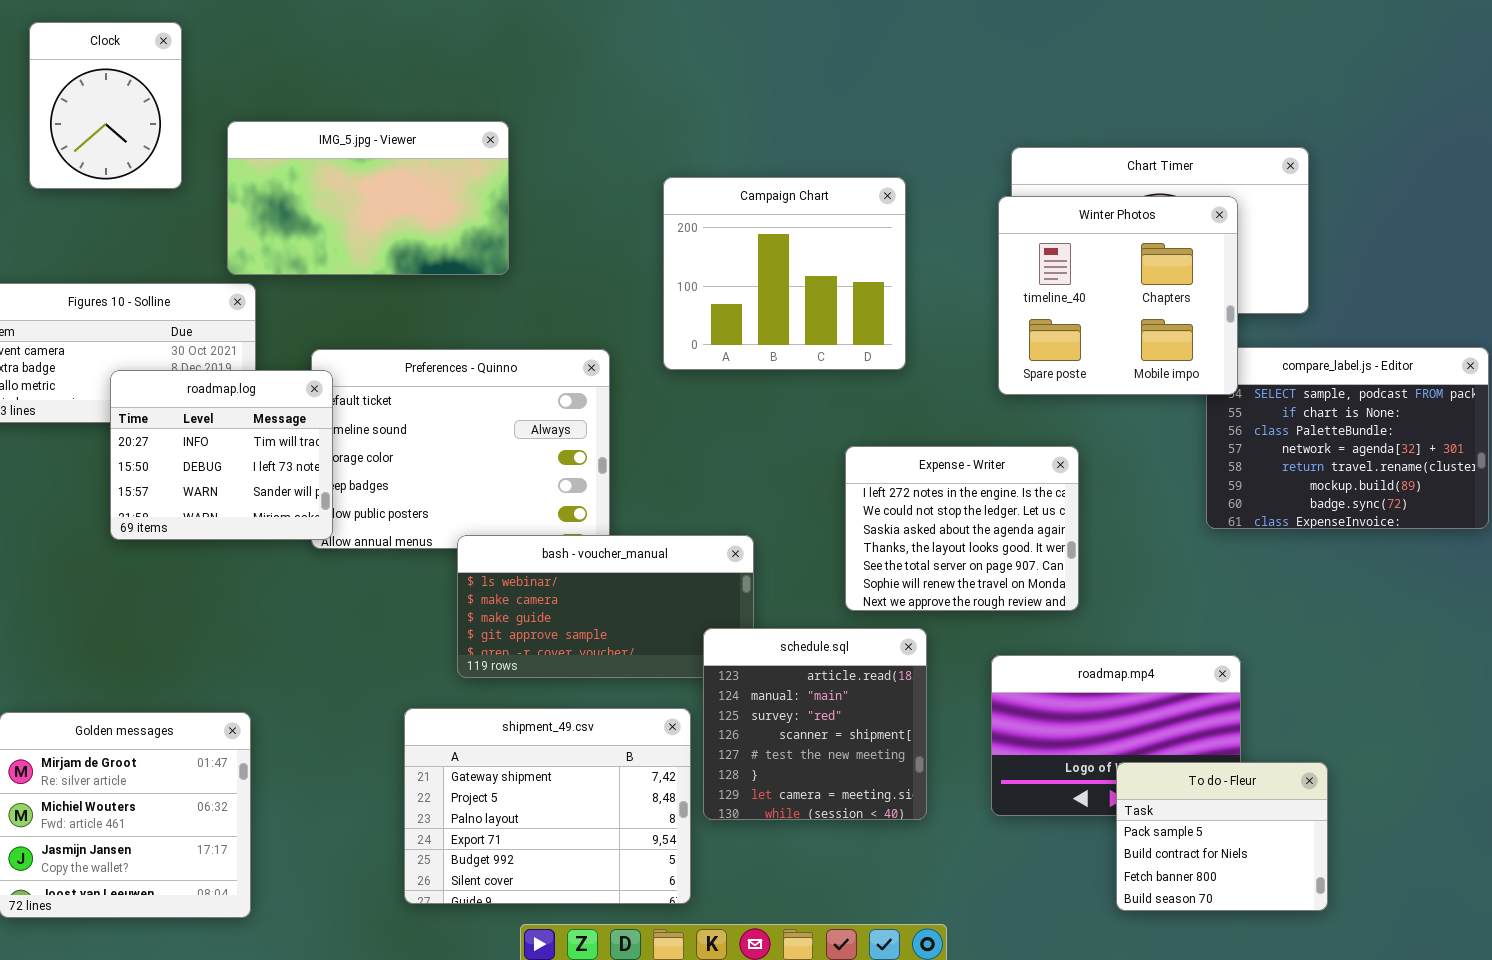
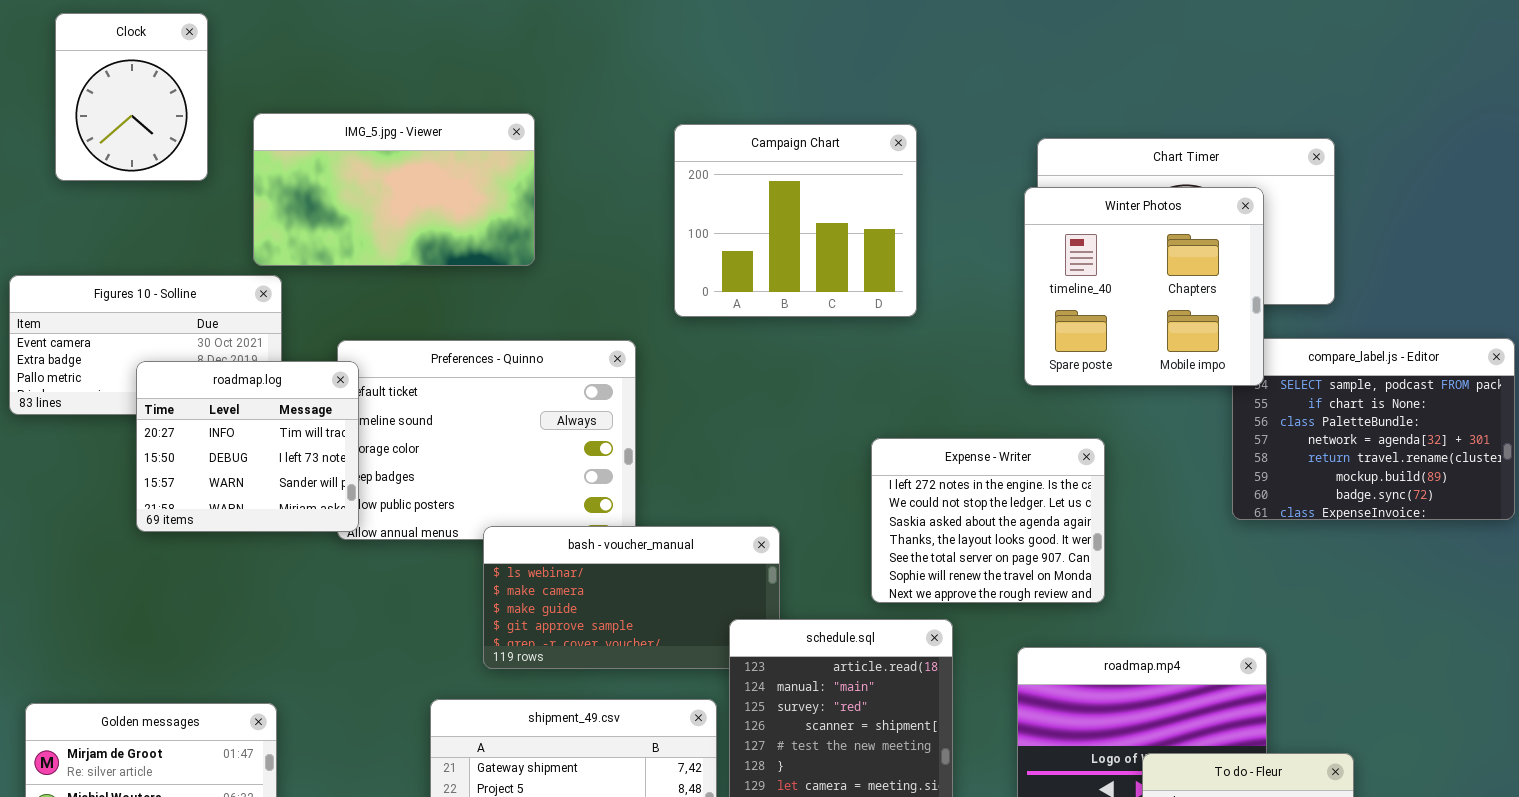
Campaign Chart: [663,177,906,370] -> [674,124,917,317], moved

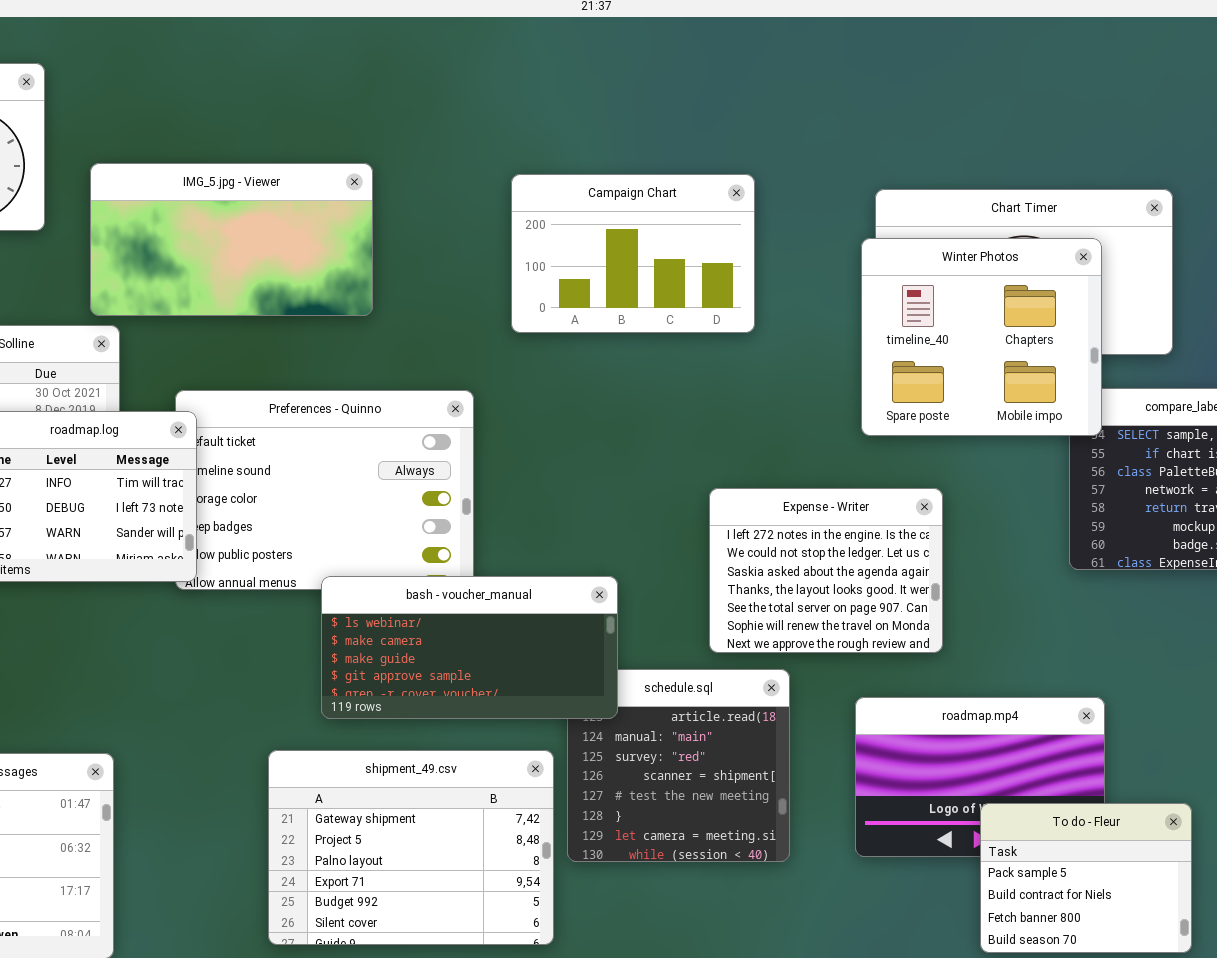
Campaign Chart: [674,124,917,317] -> [511,174,755,333], resized
bash - voucher_manual: [483,526,780,669] -> [321,576,618,719], raised

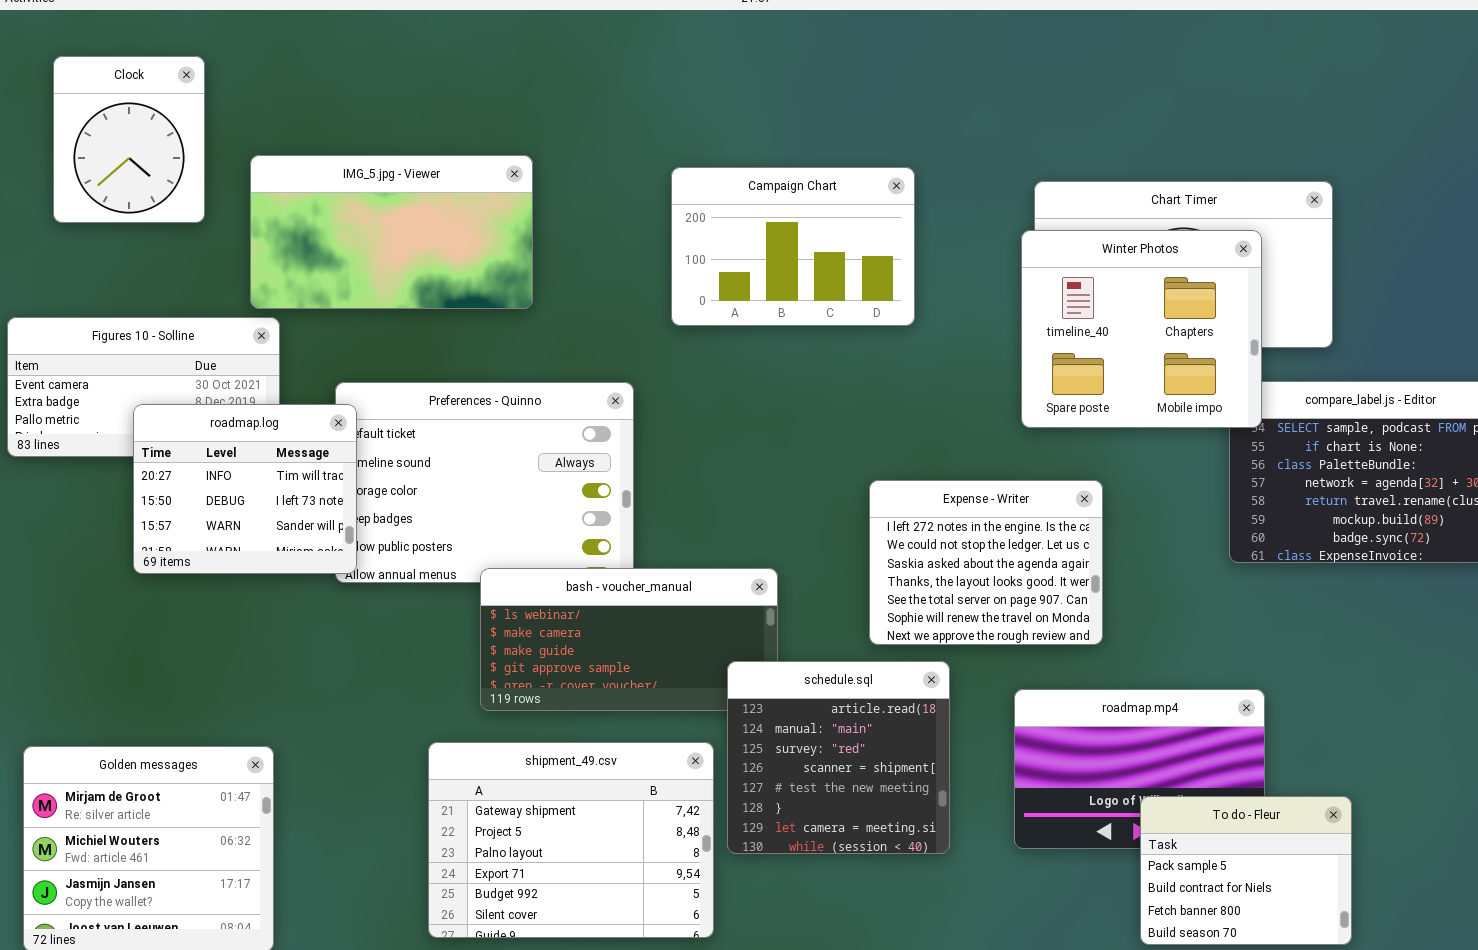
schedule.sql: [567,669,790,862] -> [727,661,950,854], raised

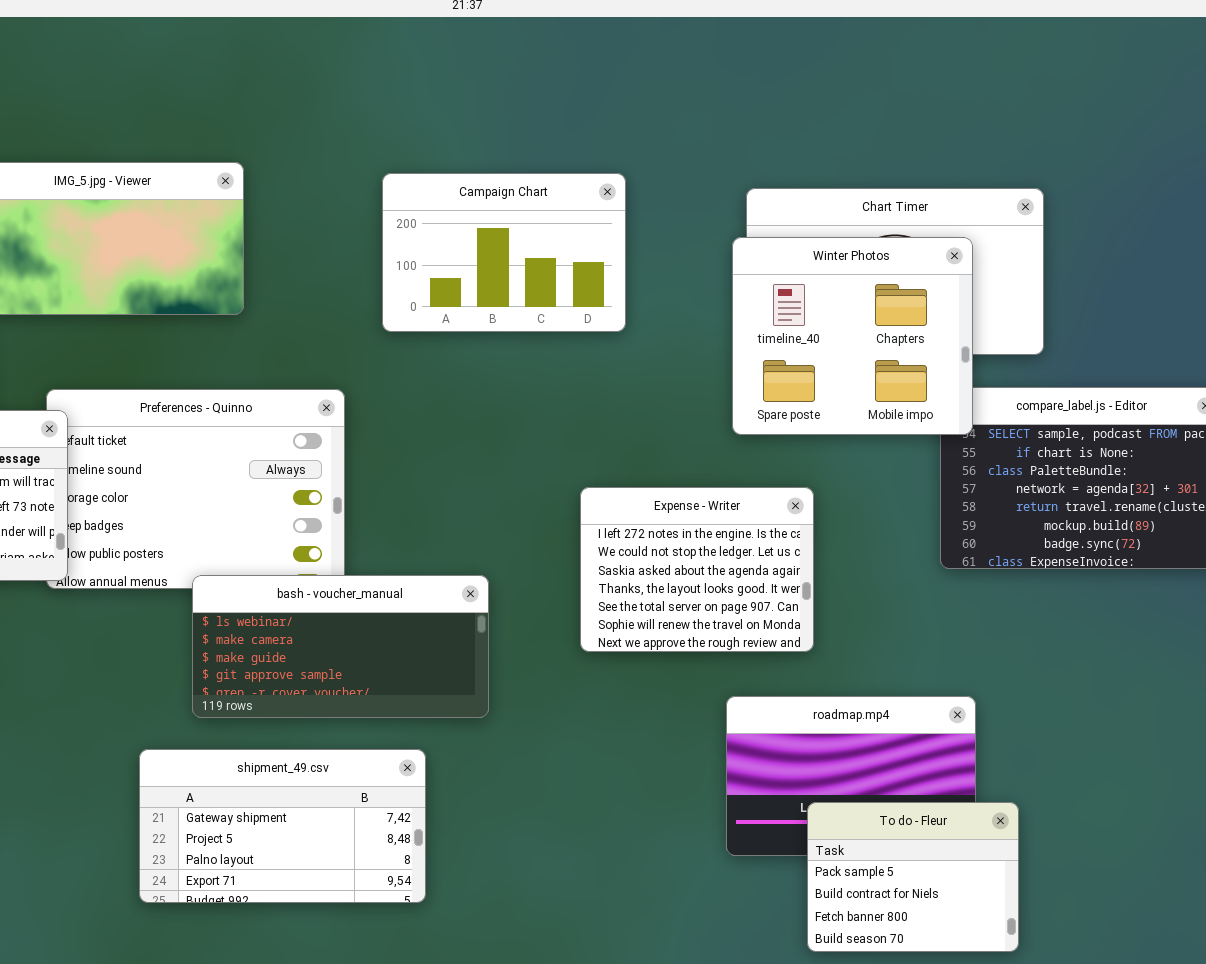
schedule.sql: [727,661,950,854] -> none, closed
shipment_49.csv: [428,742,714,938] -> [139,749,426,903], resized
To do - Fleur: [1140,796,1352,945] -> [807,802,1019,952], moved

